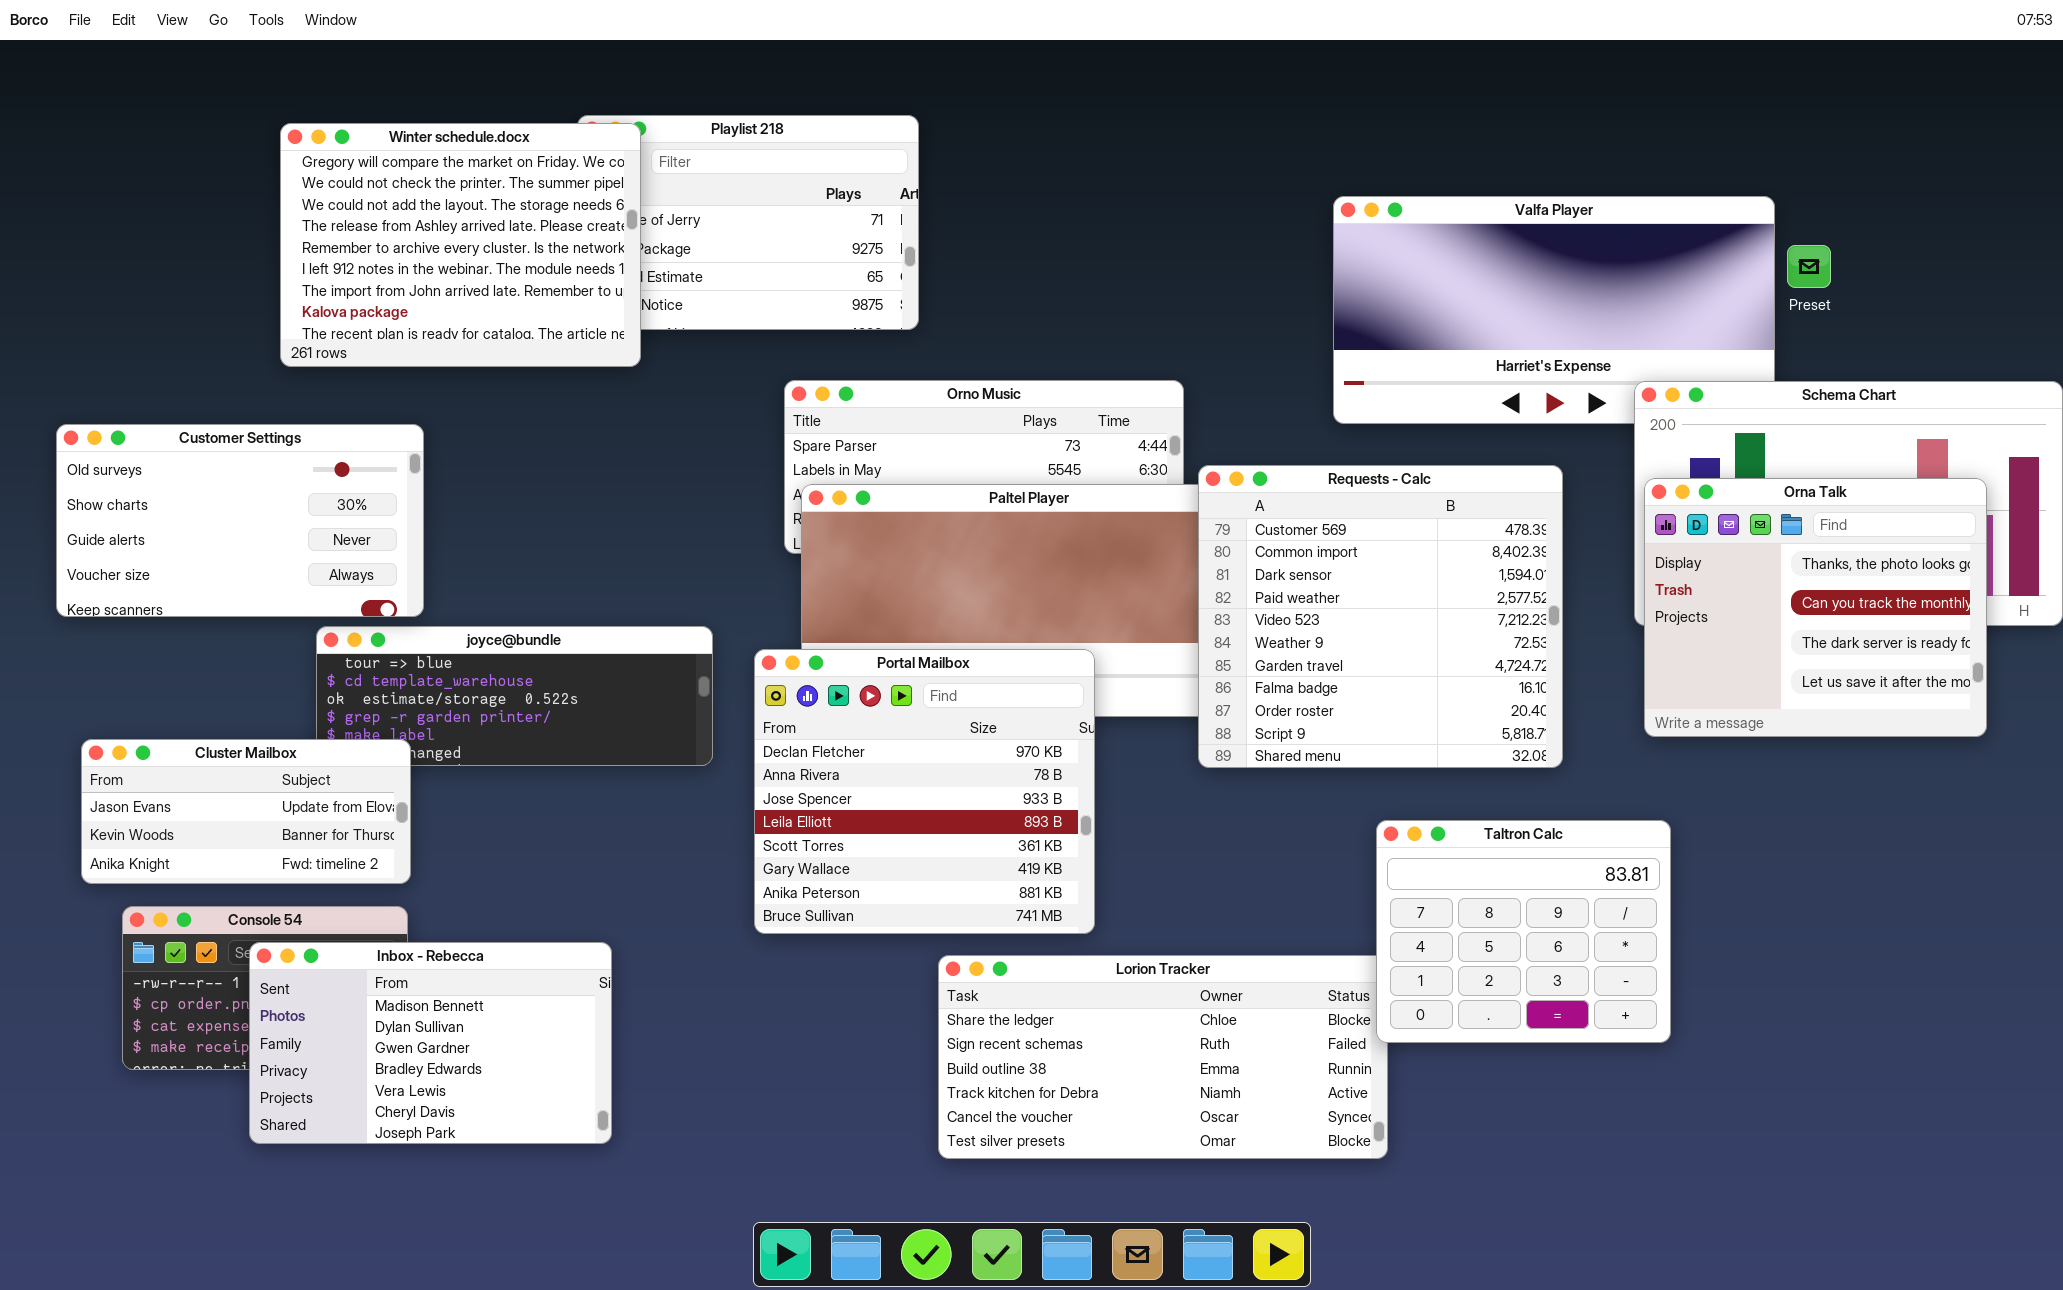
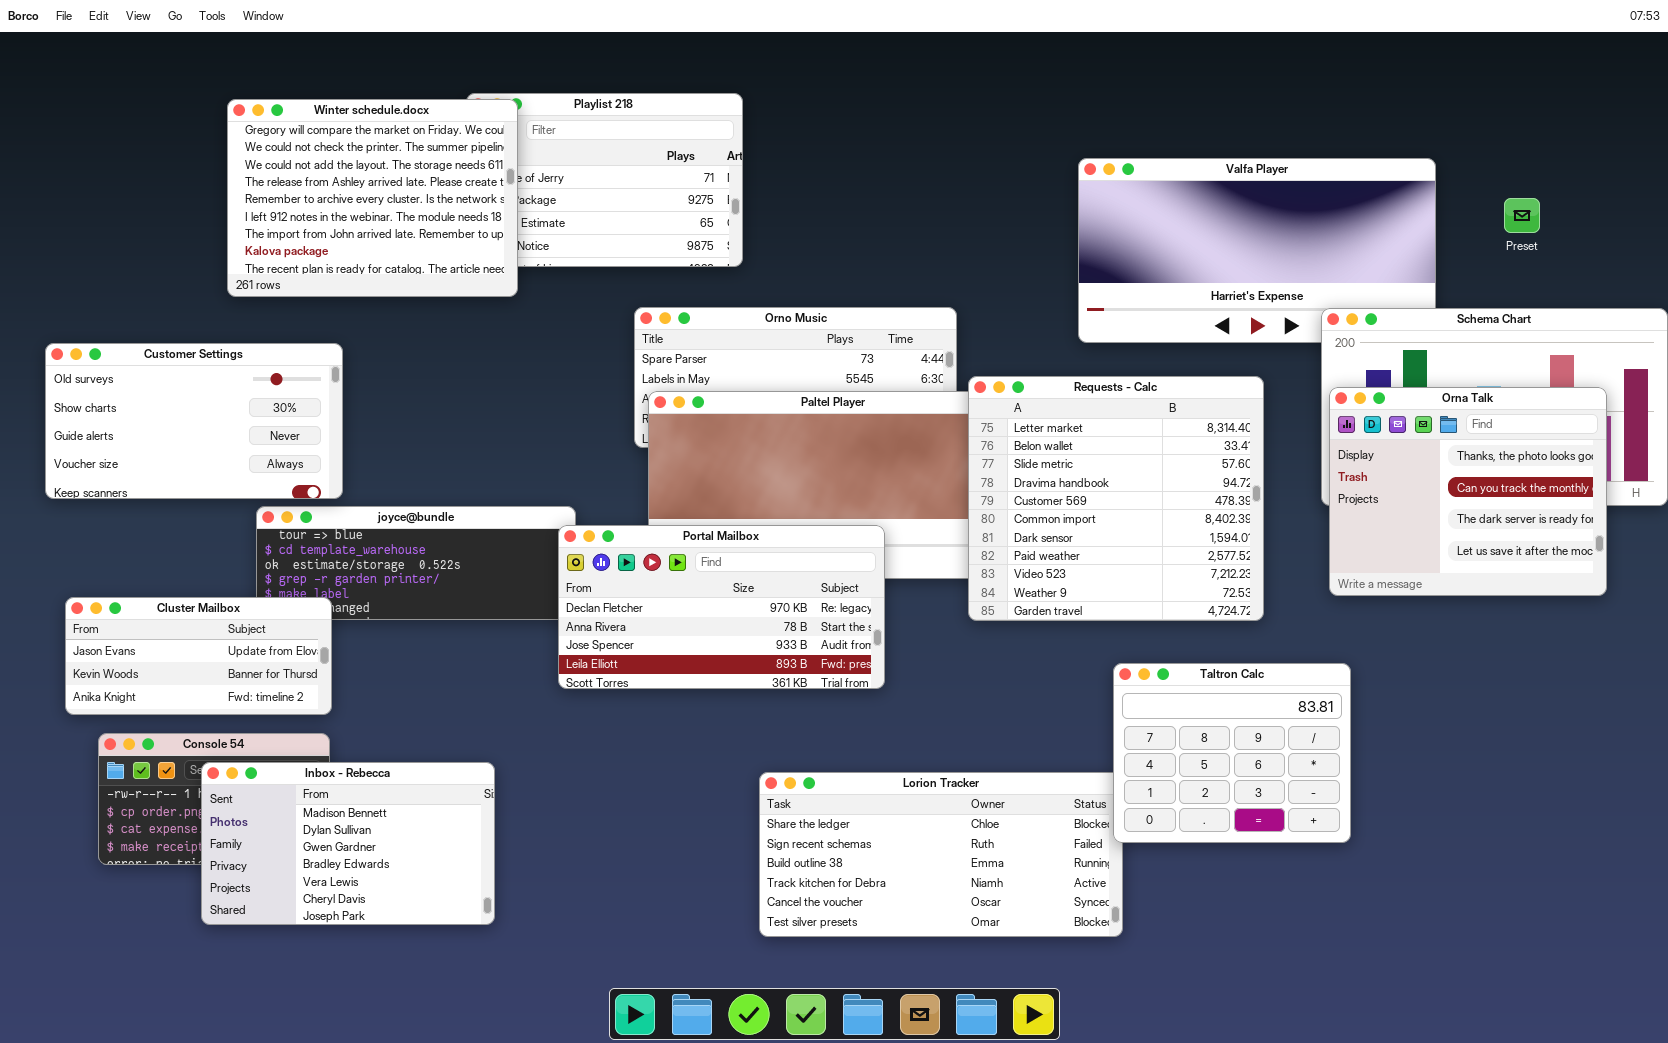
Preset: [1787,245,1831,288] -> [1504,198,1540,233], moved
Requests - Calc: [1198,465,1563,768] -> [968,376,1264,621], scrolled up 4 rows
Portal Mailbox: [754,649,1095,934] -> [558,525,885,689], resized

